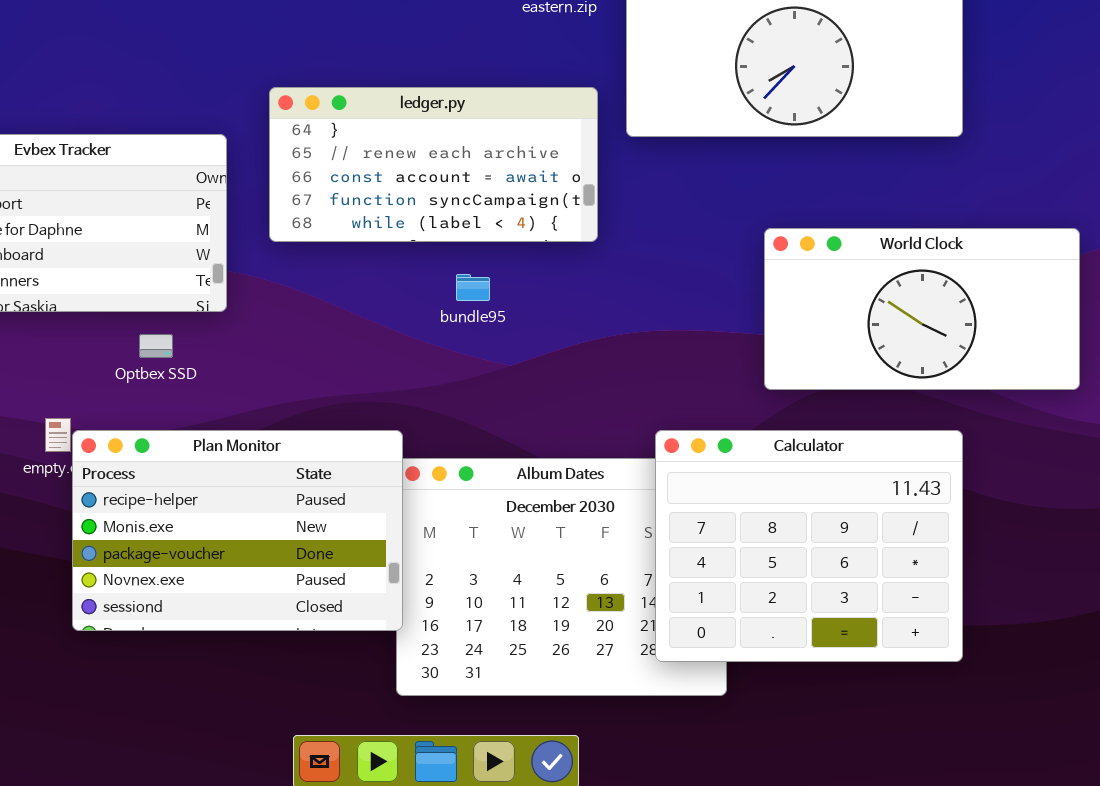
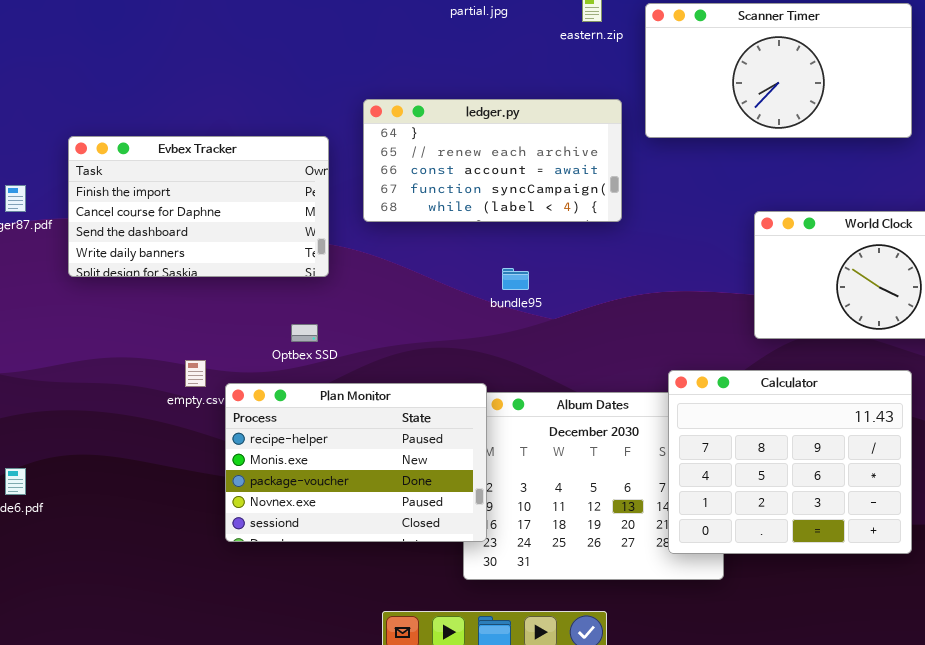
bundle95: [456,274,490,301] -> [502,268,529,290], moved
Optbex SSD: [139,334,173,358] -> [291,324,318,342], moved
Plan Monitor: [72,430,403,631] -> [225,383,487,542], moved

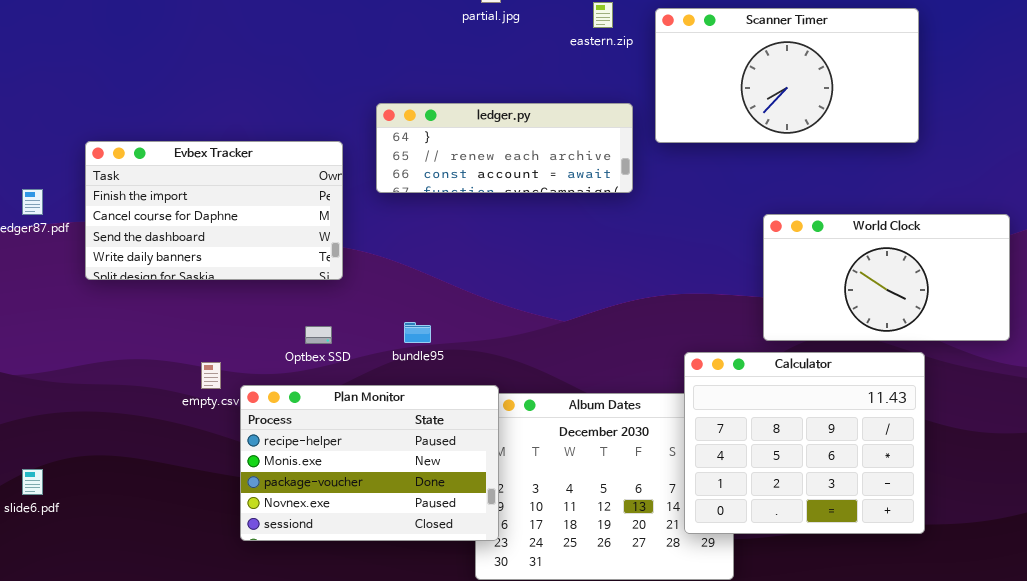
ledger.py: [363,99,622,222] -> [376,103,633,193], resized
bundle95: [502,268,529,290] -> [404,322,431,343], moved
Calculator: [668,370,912,554] -> [684,352,925,534], moved

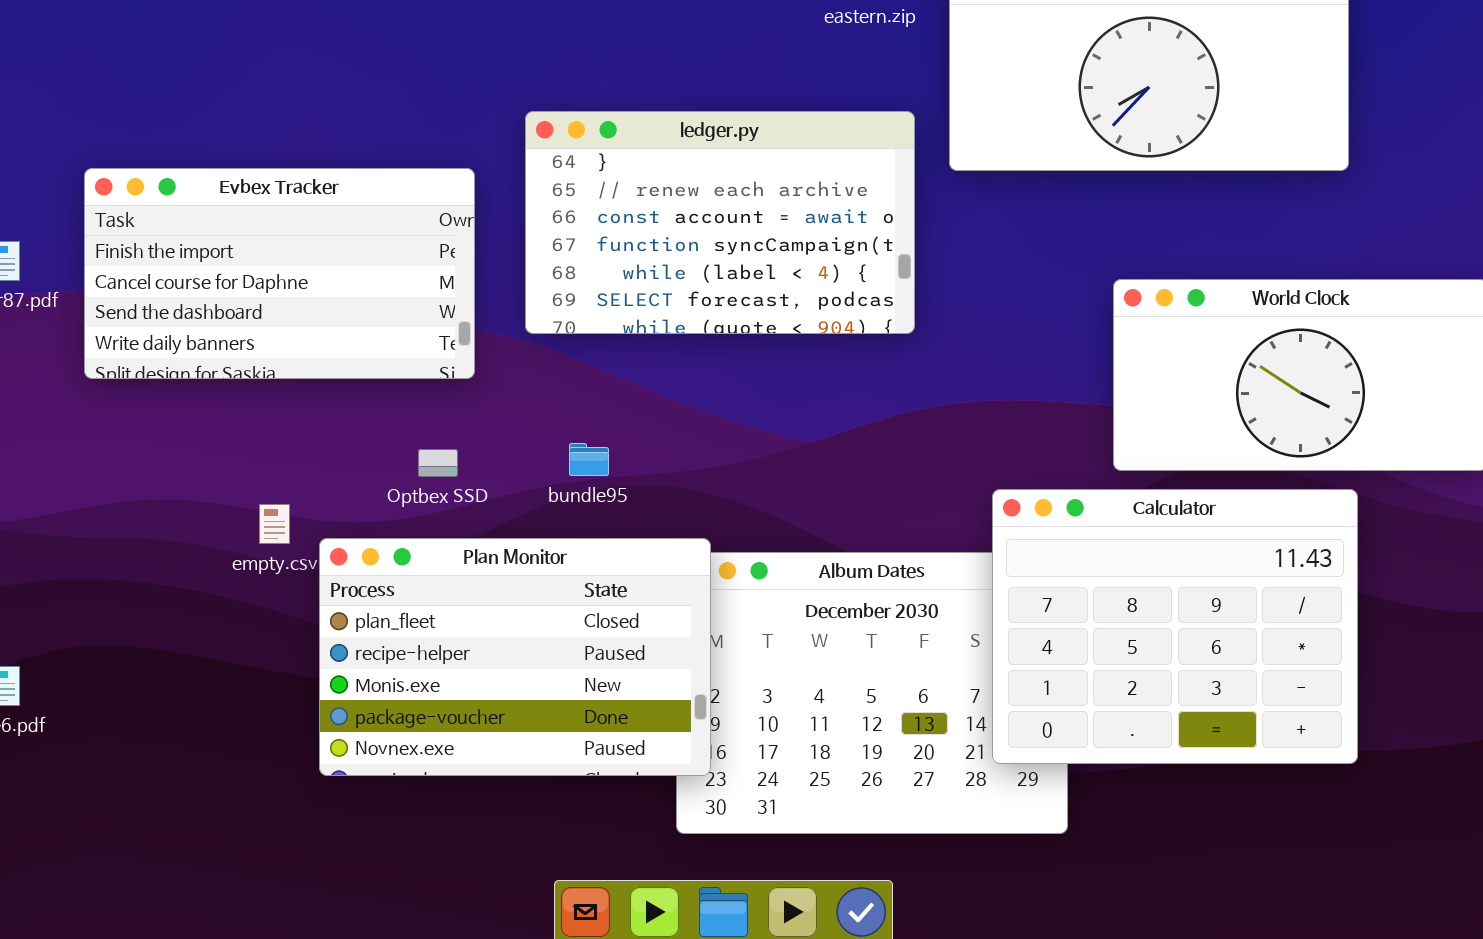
ledger.py: [376,103,633,193] -> [525,111,915,334], resized
Plan Monitor: [240,385,499,541] -> [319,538,711,776], scrolled up 1 row

